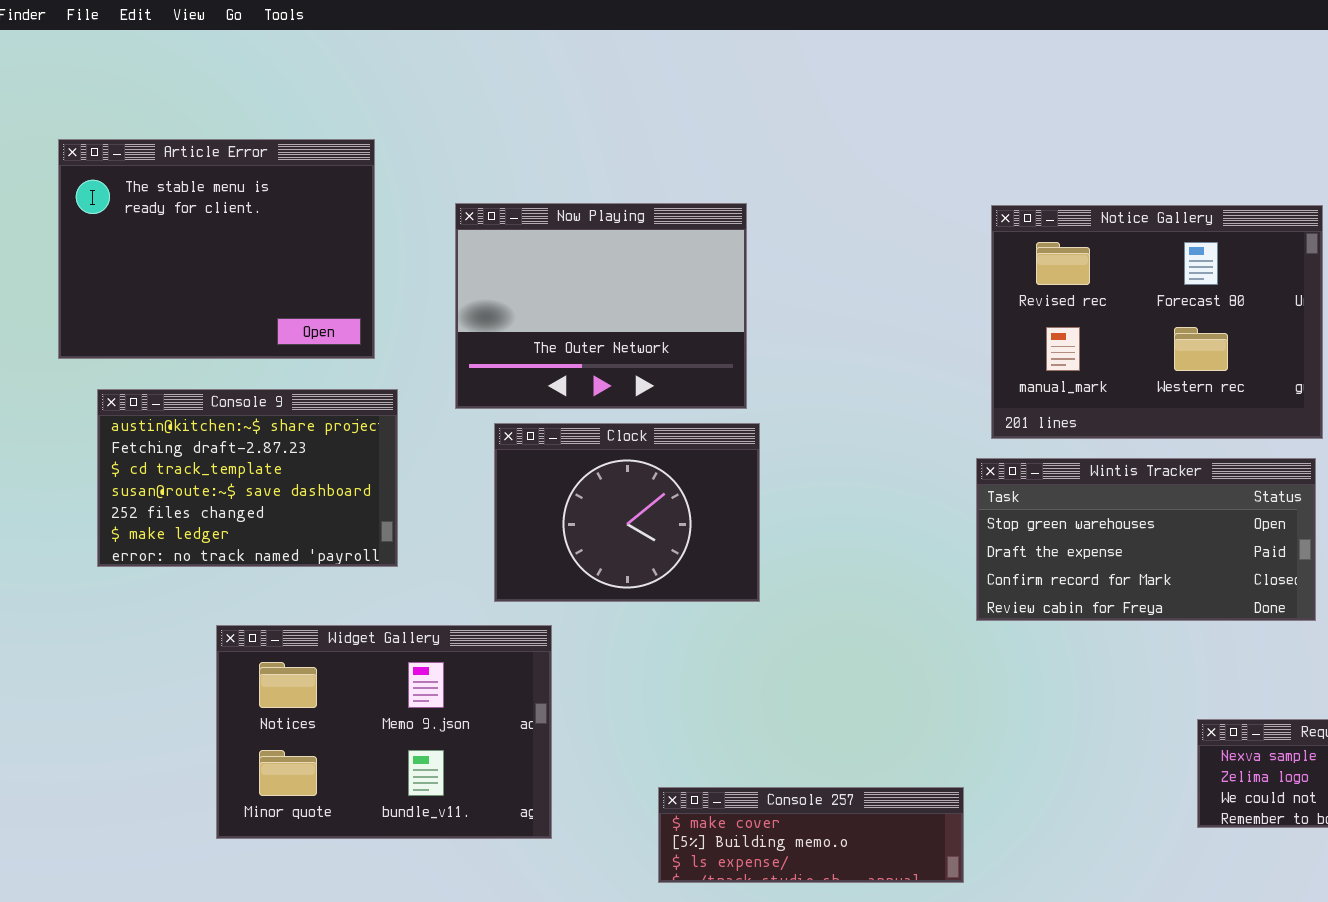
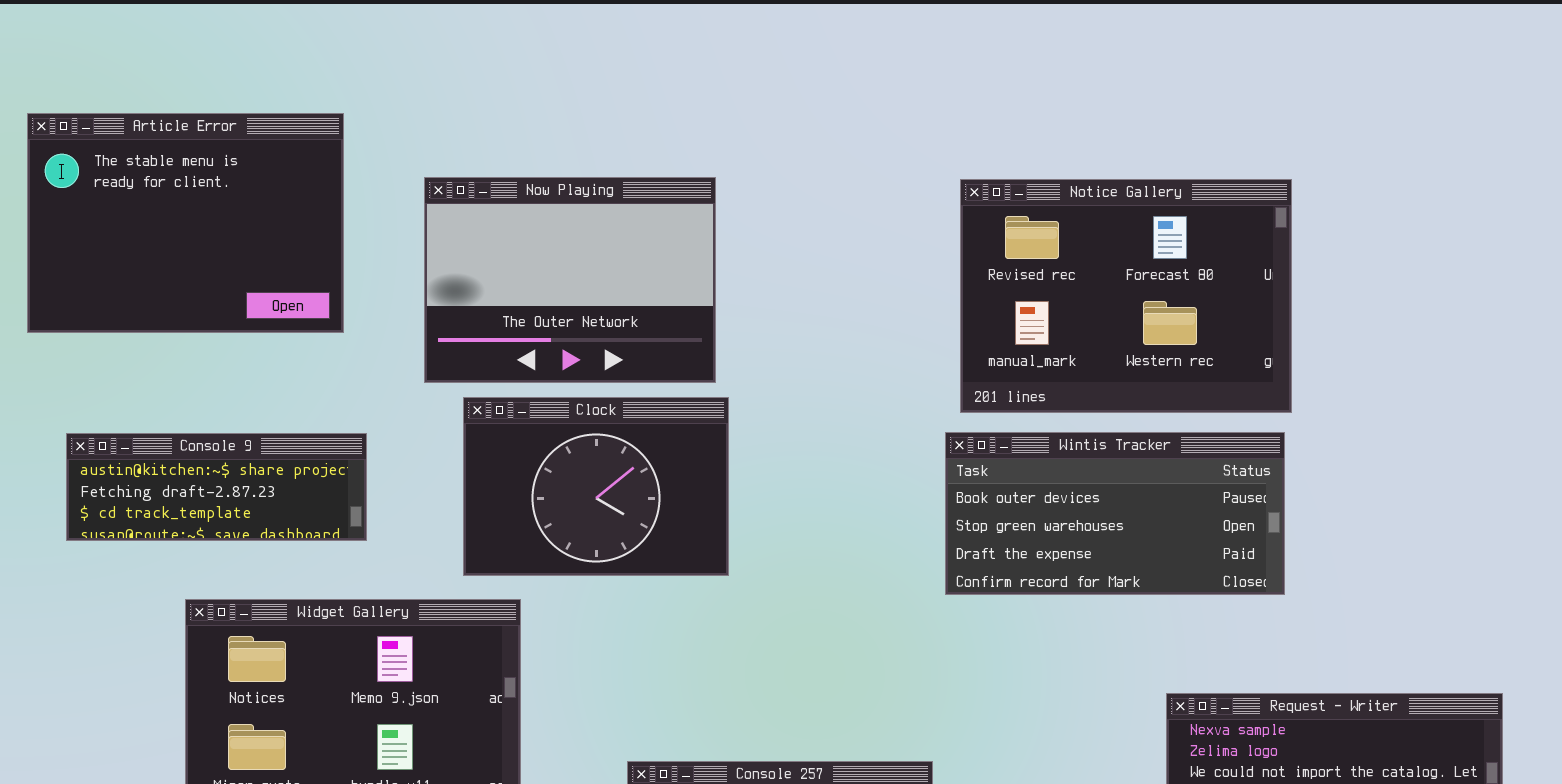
Console 9: [97,389,398,567] -> [66,433,367,541], resized
Wintis Tracker: [976,458,1316,621] -> [945,432,1285,595], scrolled up 1 row

